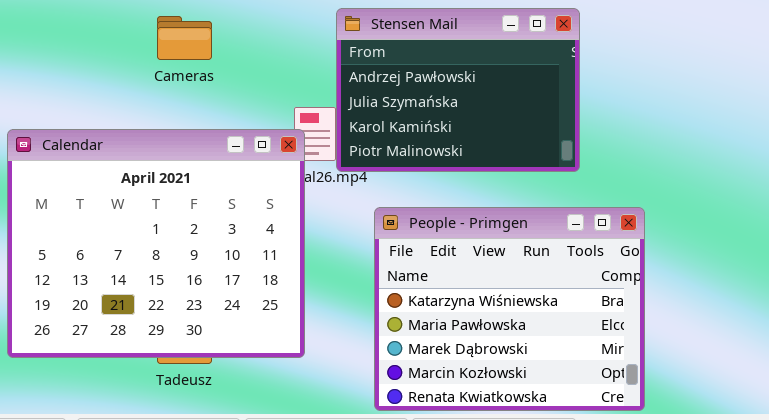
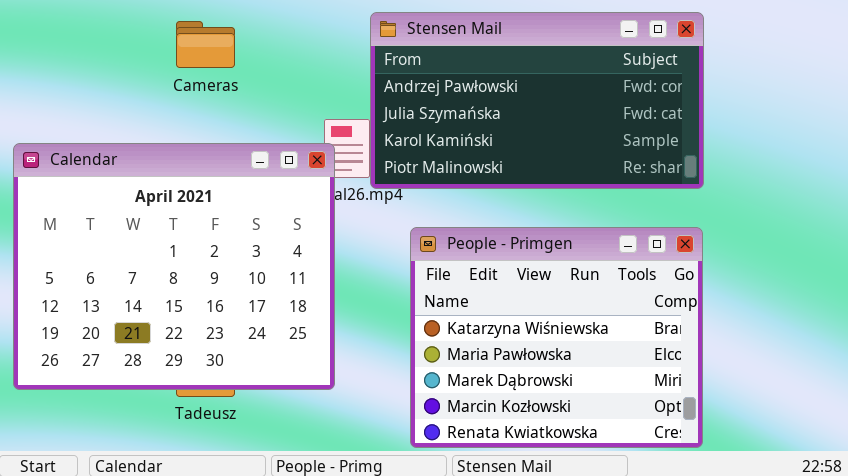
Stensen Mail: [336,8,580,172] -> [370,12,704,189], resized

